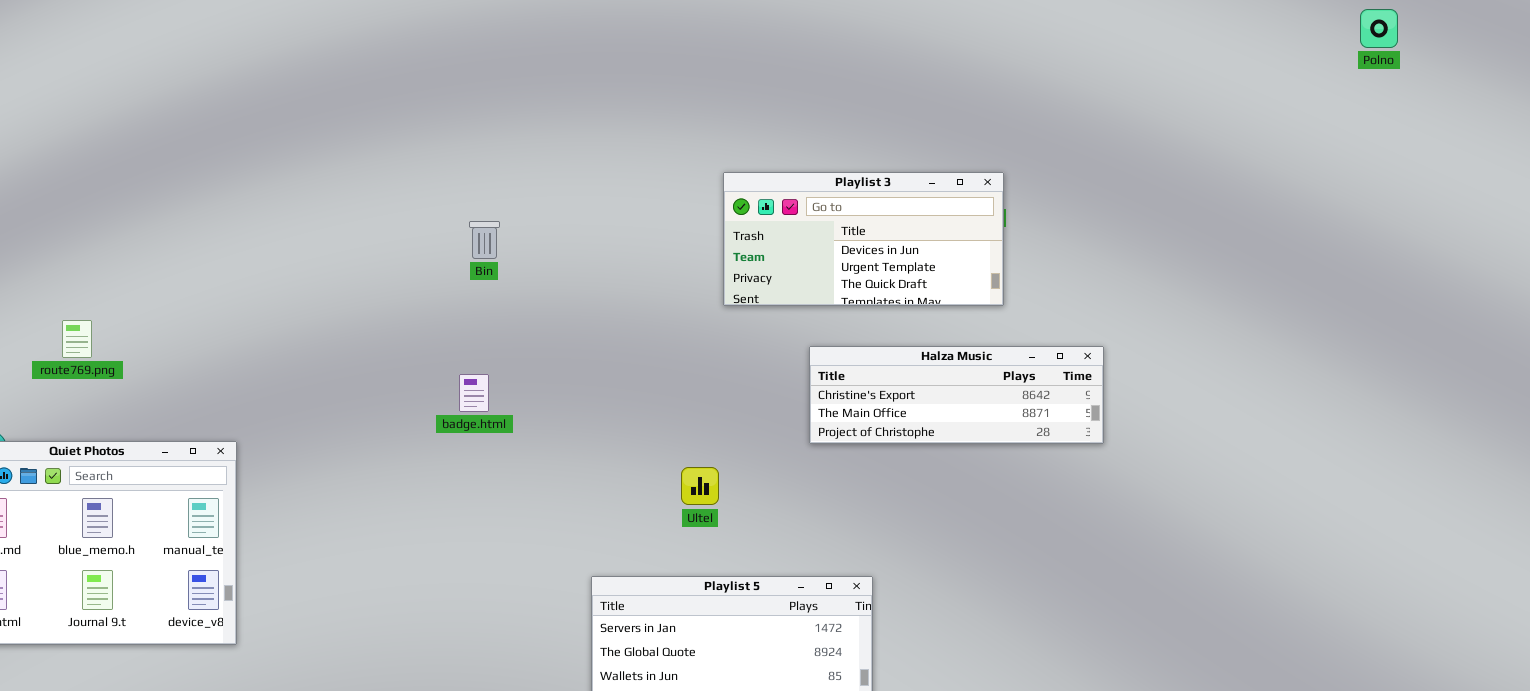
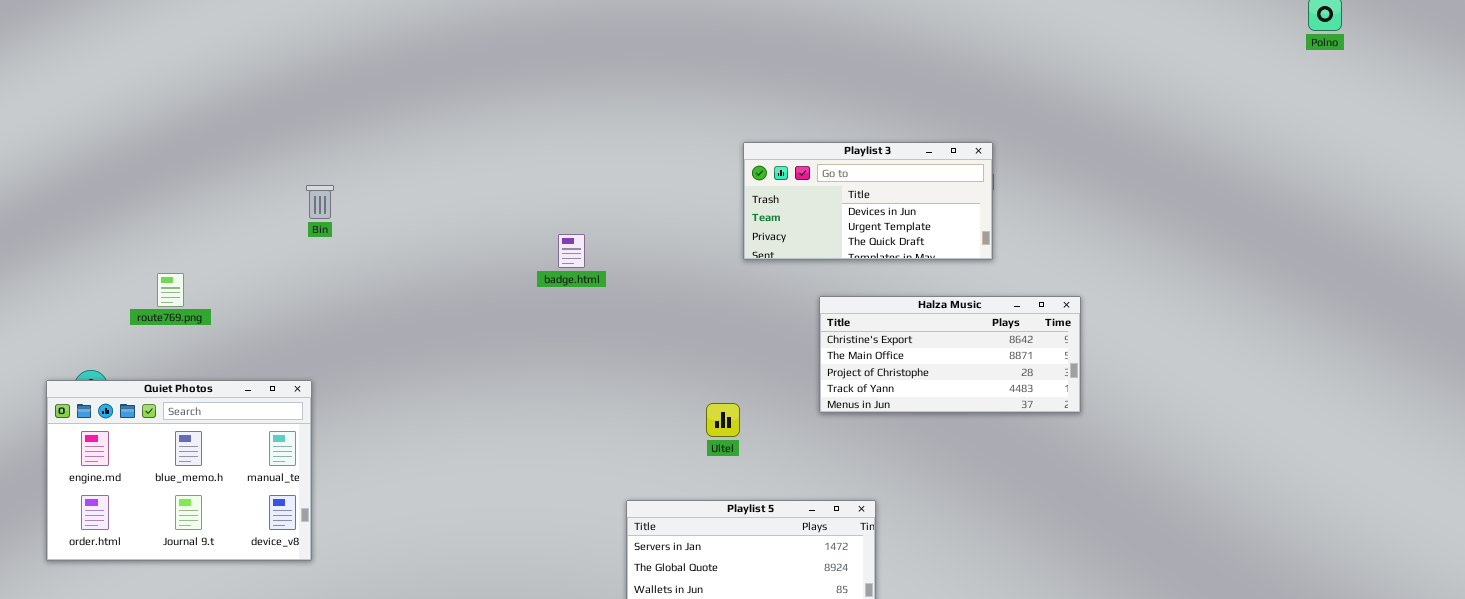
Bin: [469,221,500,259] -> [306,185,334,219], moved
Halza Music: [809,346,1104,444] -> [819,296,1081,413], resized
badge.html: [459,374,489,412] -> [558,234,585,268], moved

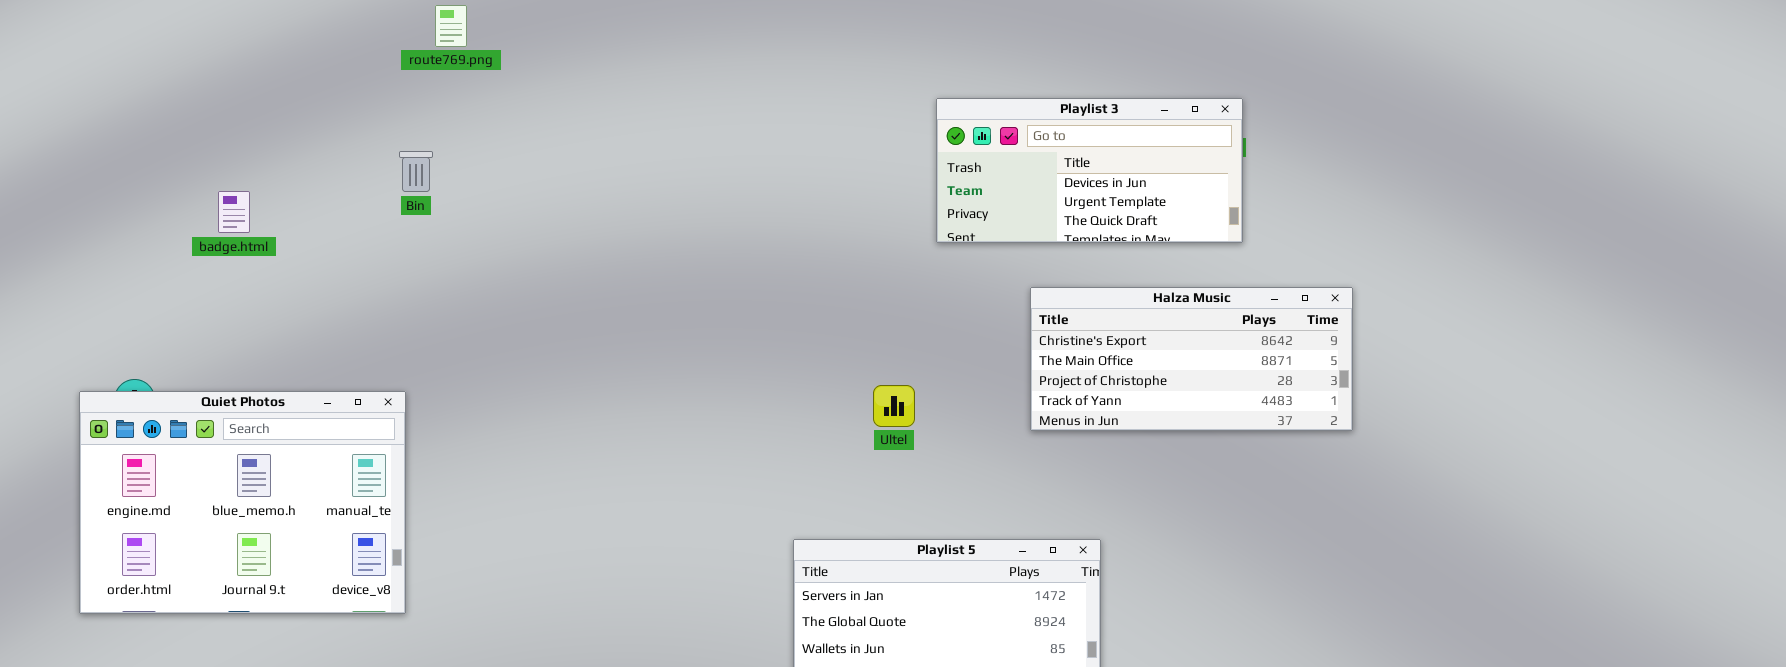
badge.html: [558,234,585,268] -> [218,191,250,233], moved
route769.png: [157,273,184,307] -> [435,5,467,47], moved
Ultel: [706,403,740,437] -> [873,385,915,427], moved

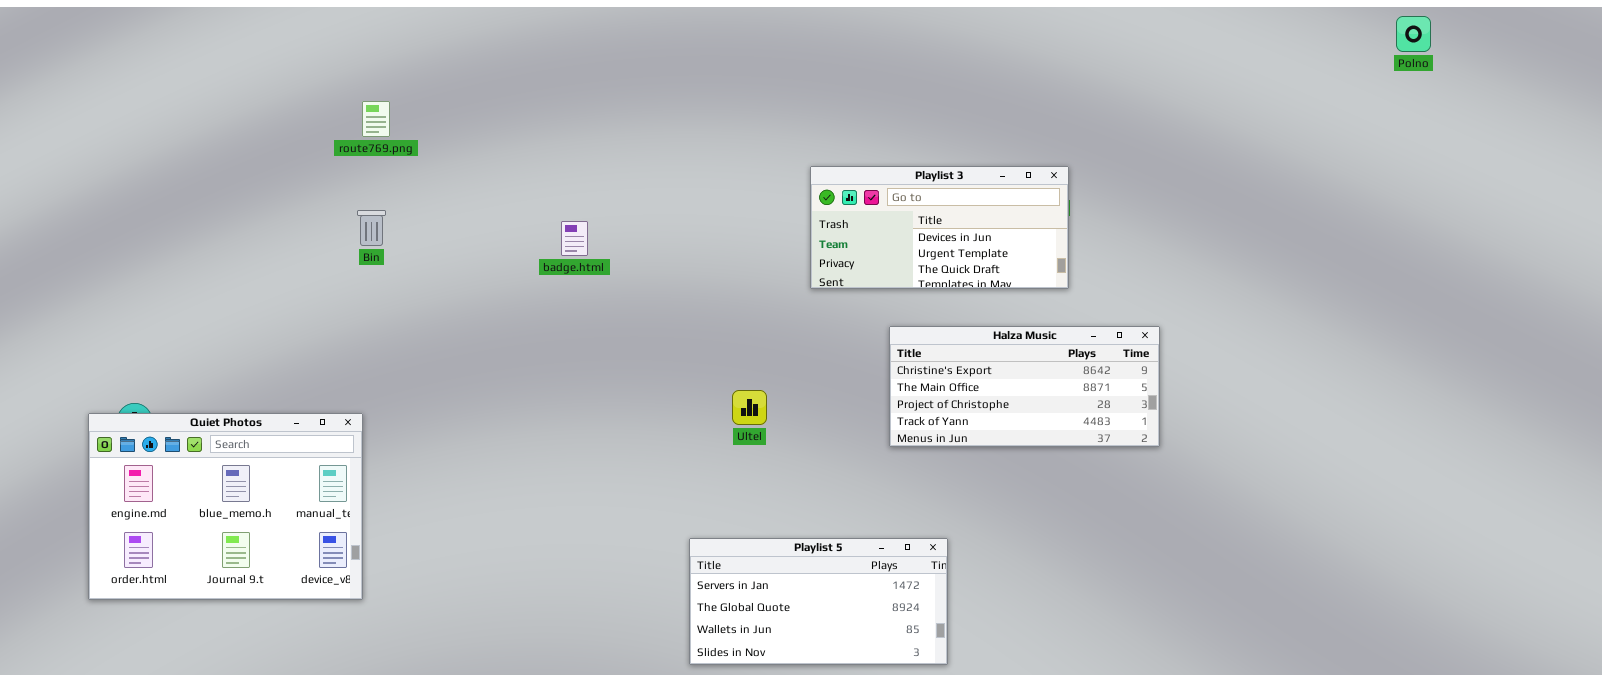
route769.png: [435,5,467,47] -> [362,101,390,137], moved
badge.html: [218,191,250,233] -> [561,221,588,256], moved
Ultel: [873,385,915,427] -> [732,390,767,425], moved

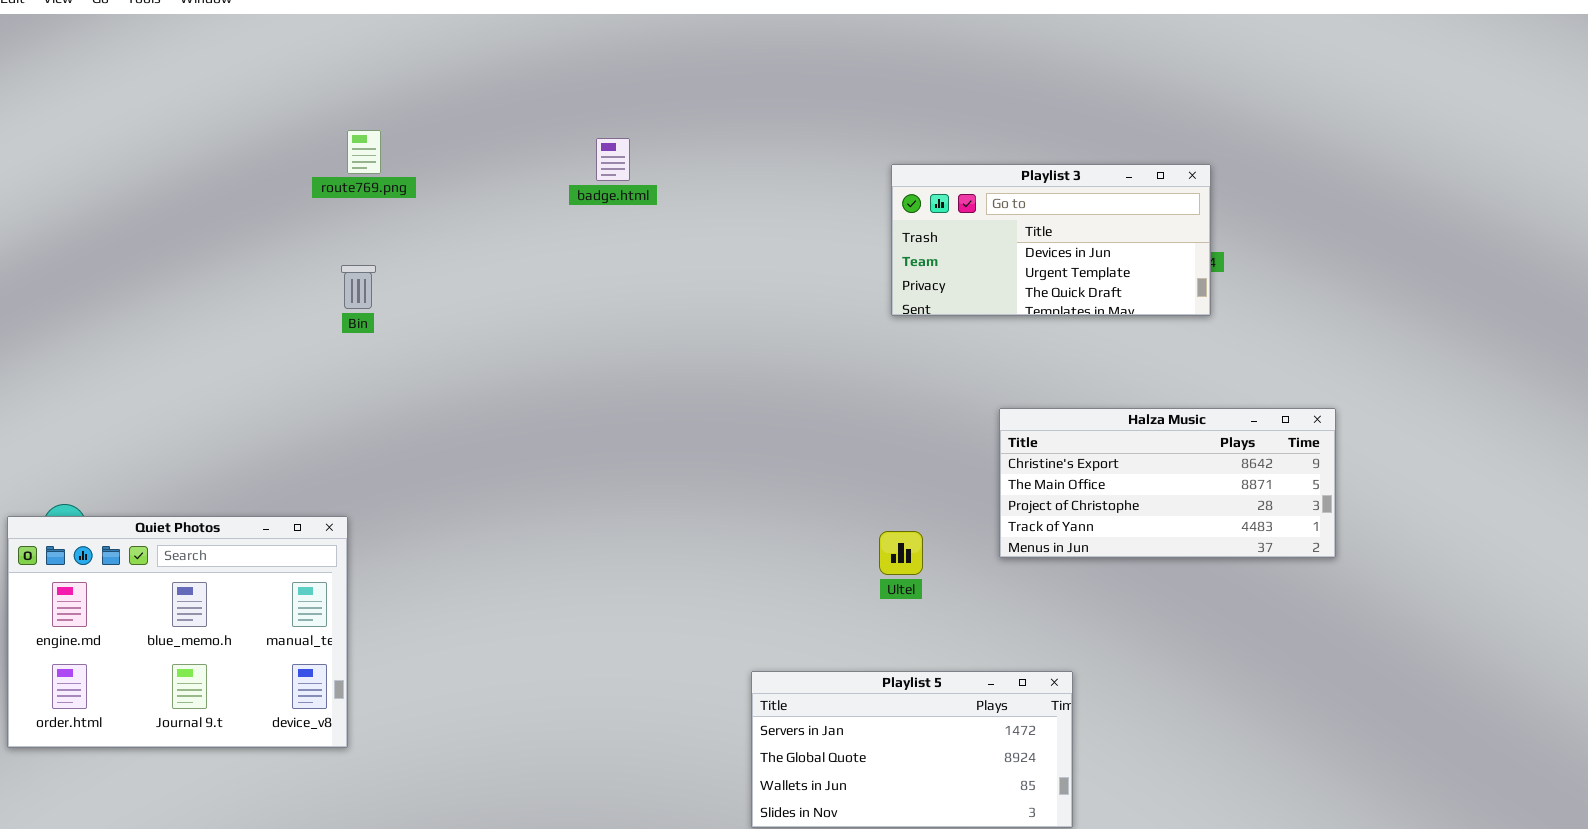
Playlist 3: [810,166,1069,289] -> [891,164,1211,316], moved
badge.html: [561,221,588,256] -> [596,138,630,181], moved
Ultel: [732,390,767,425] -> [879,531,923,575], moved

